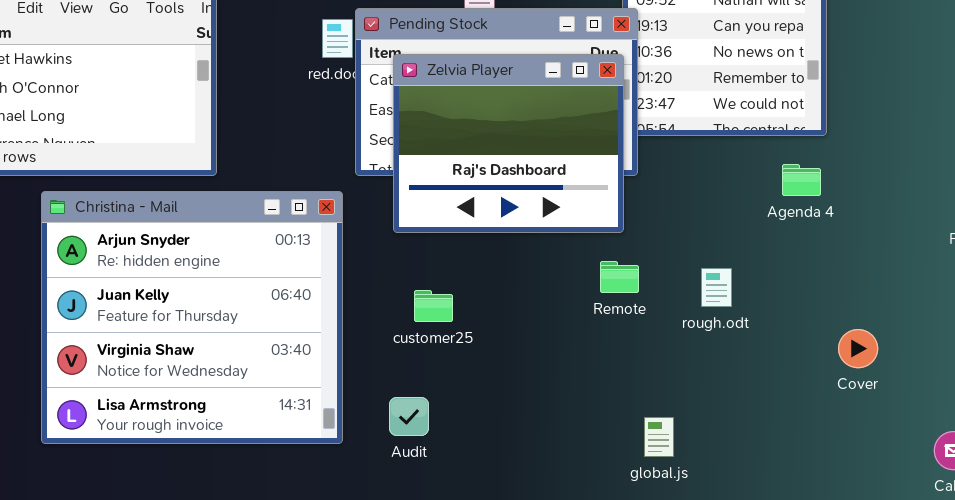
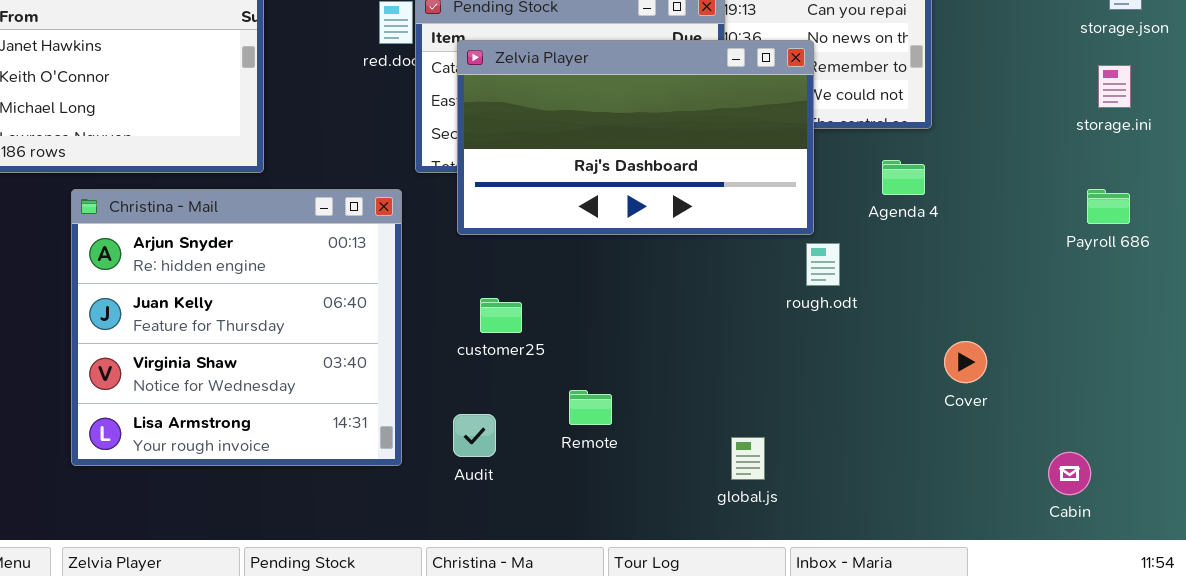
Zelvia Player: [393,54,624,233] -> [457,40,814,235], resized
Remote: [600,261,639,293] -> [569,390,612,425], moved
rough.odt: [701,268,732,307] -> [806,243,840,286], moved

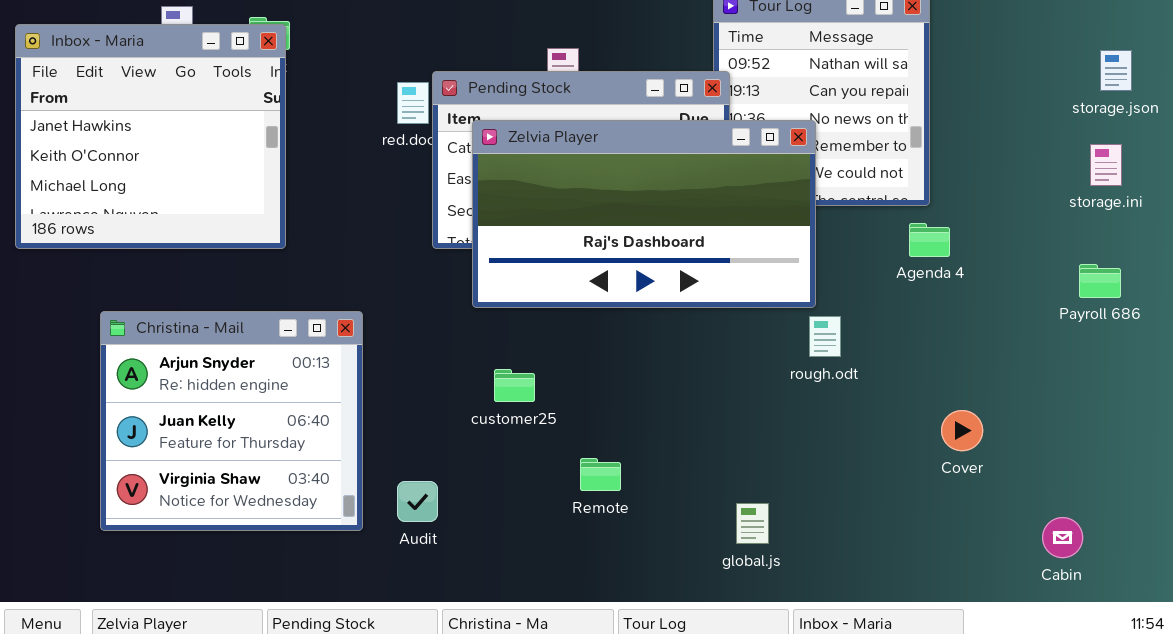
Agenda 4: [882,160,925,195] -> [909,223,950,257], moved
Christina - Mail: [71,189,402,466] -> [100,311,363,531], resized
Audit: [453,414,496,457] -> [397,481,438,522], moved

